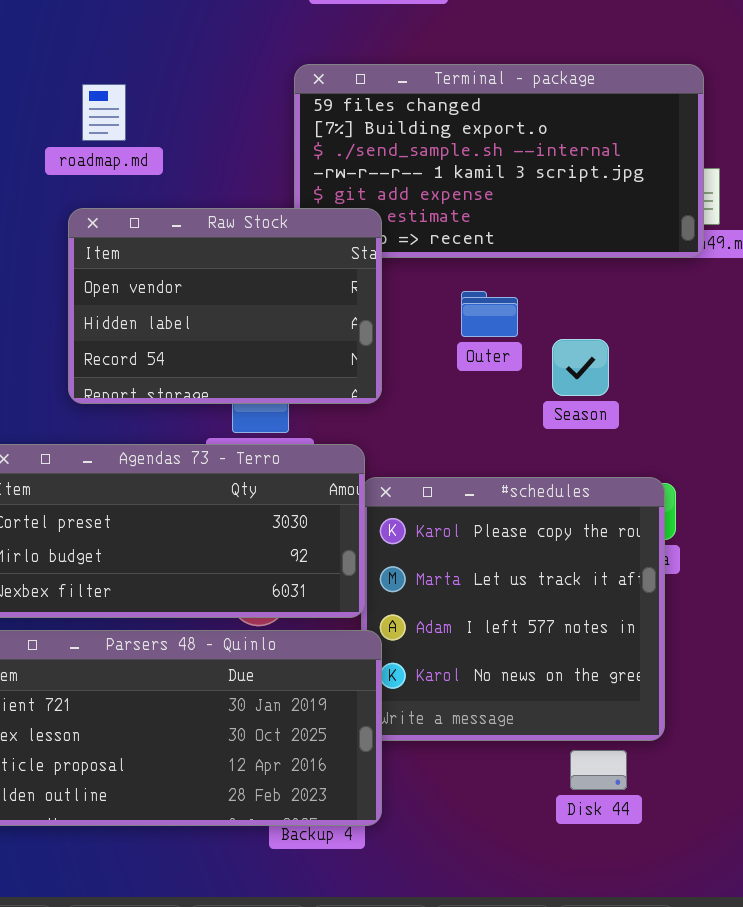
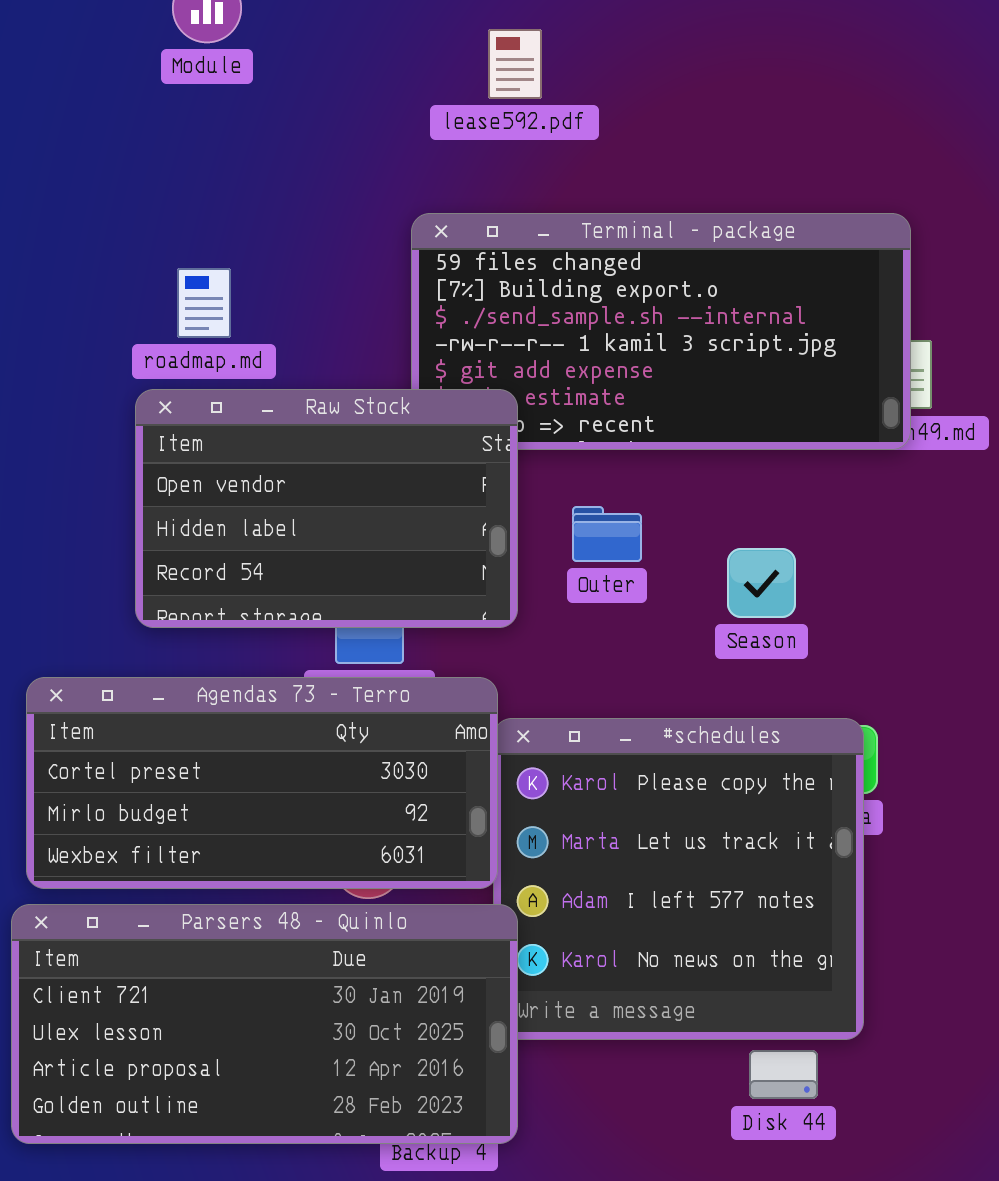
roadmap.md: [82,84,126,141] -> [177,268,231,338], moved
Outer: [461,291,518,337] -> [572,506,642,562], moved

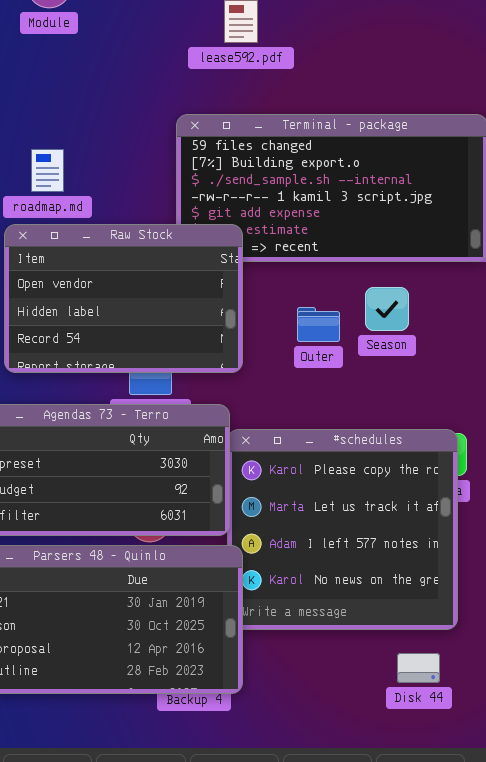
Outer: [572,506,642,562] -> [297,307,340,342], moved
Season: [727,548,796,618] -> [365,287,409,331], moved
Disk 44: [749,1050,818,1099] -> [397,653,440,683], moved

